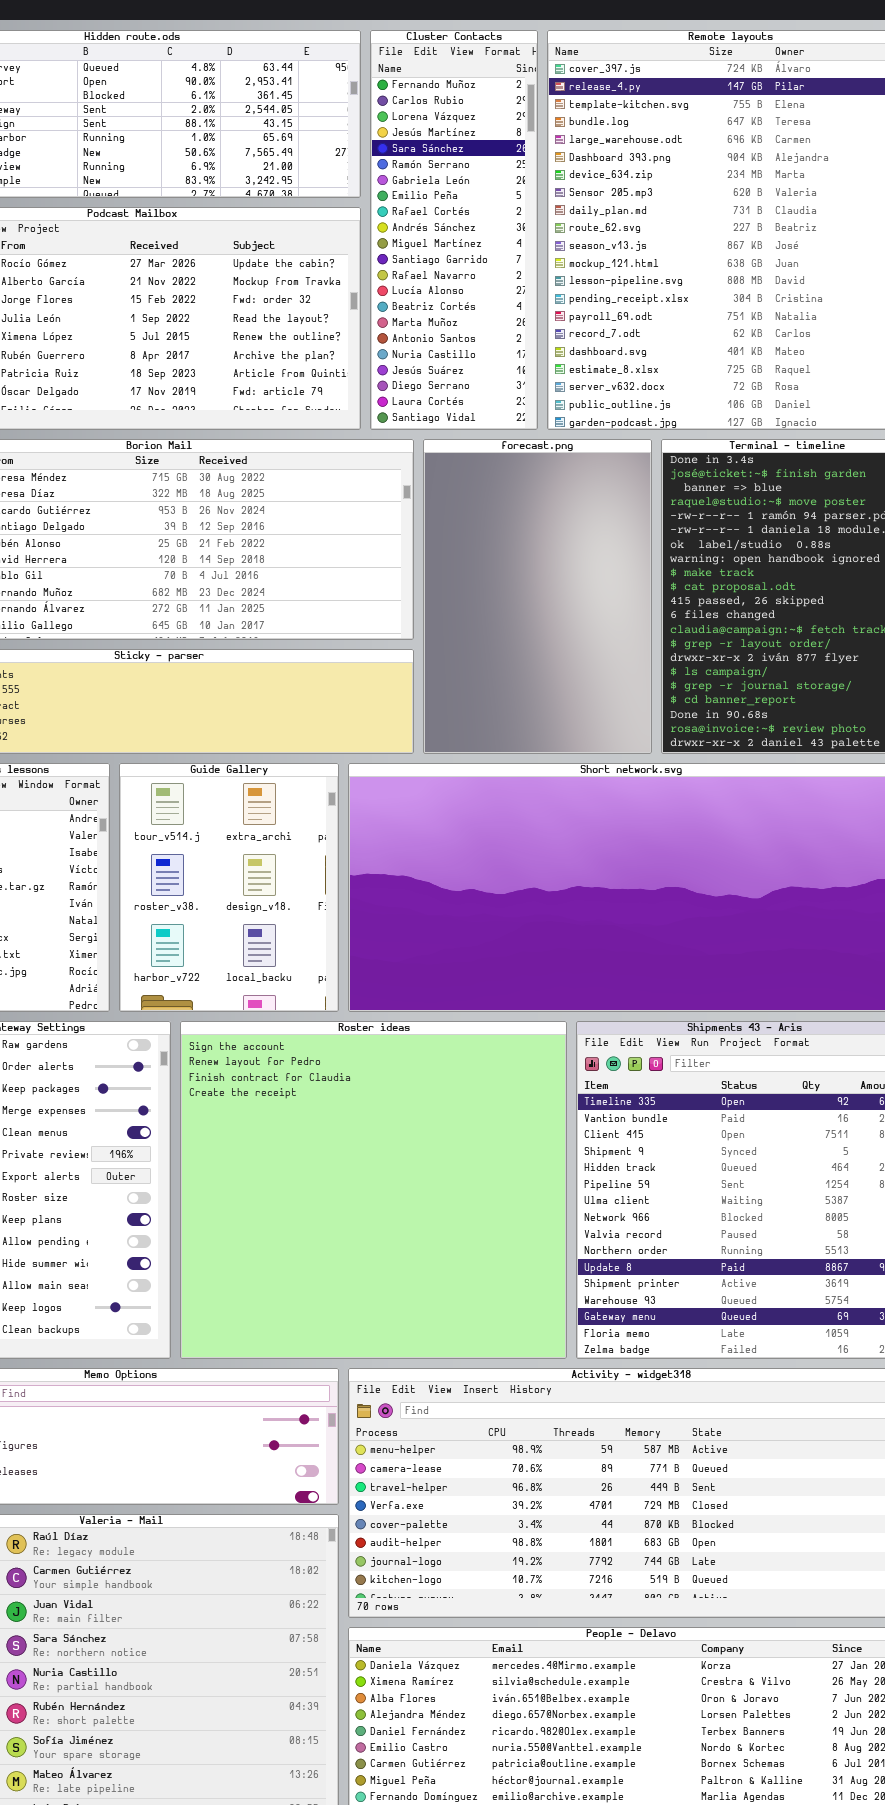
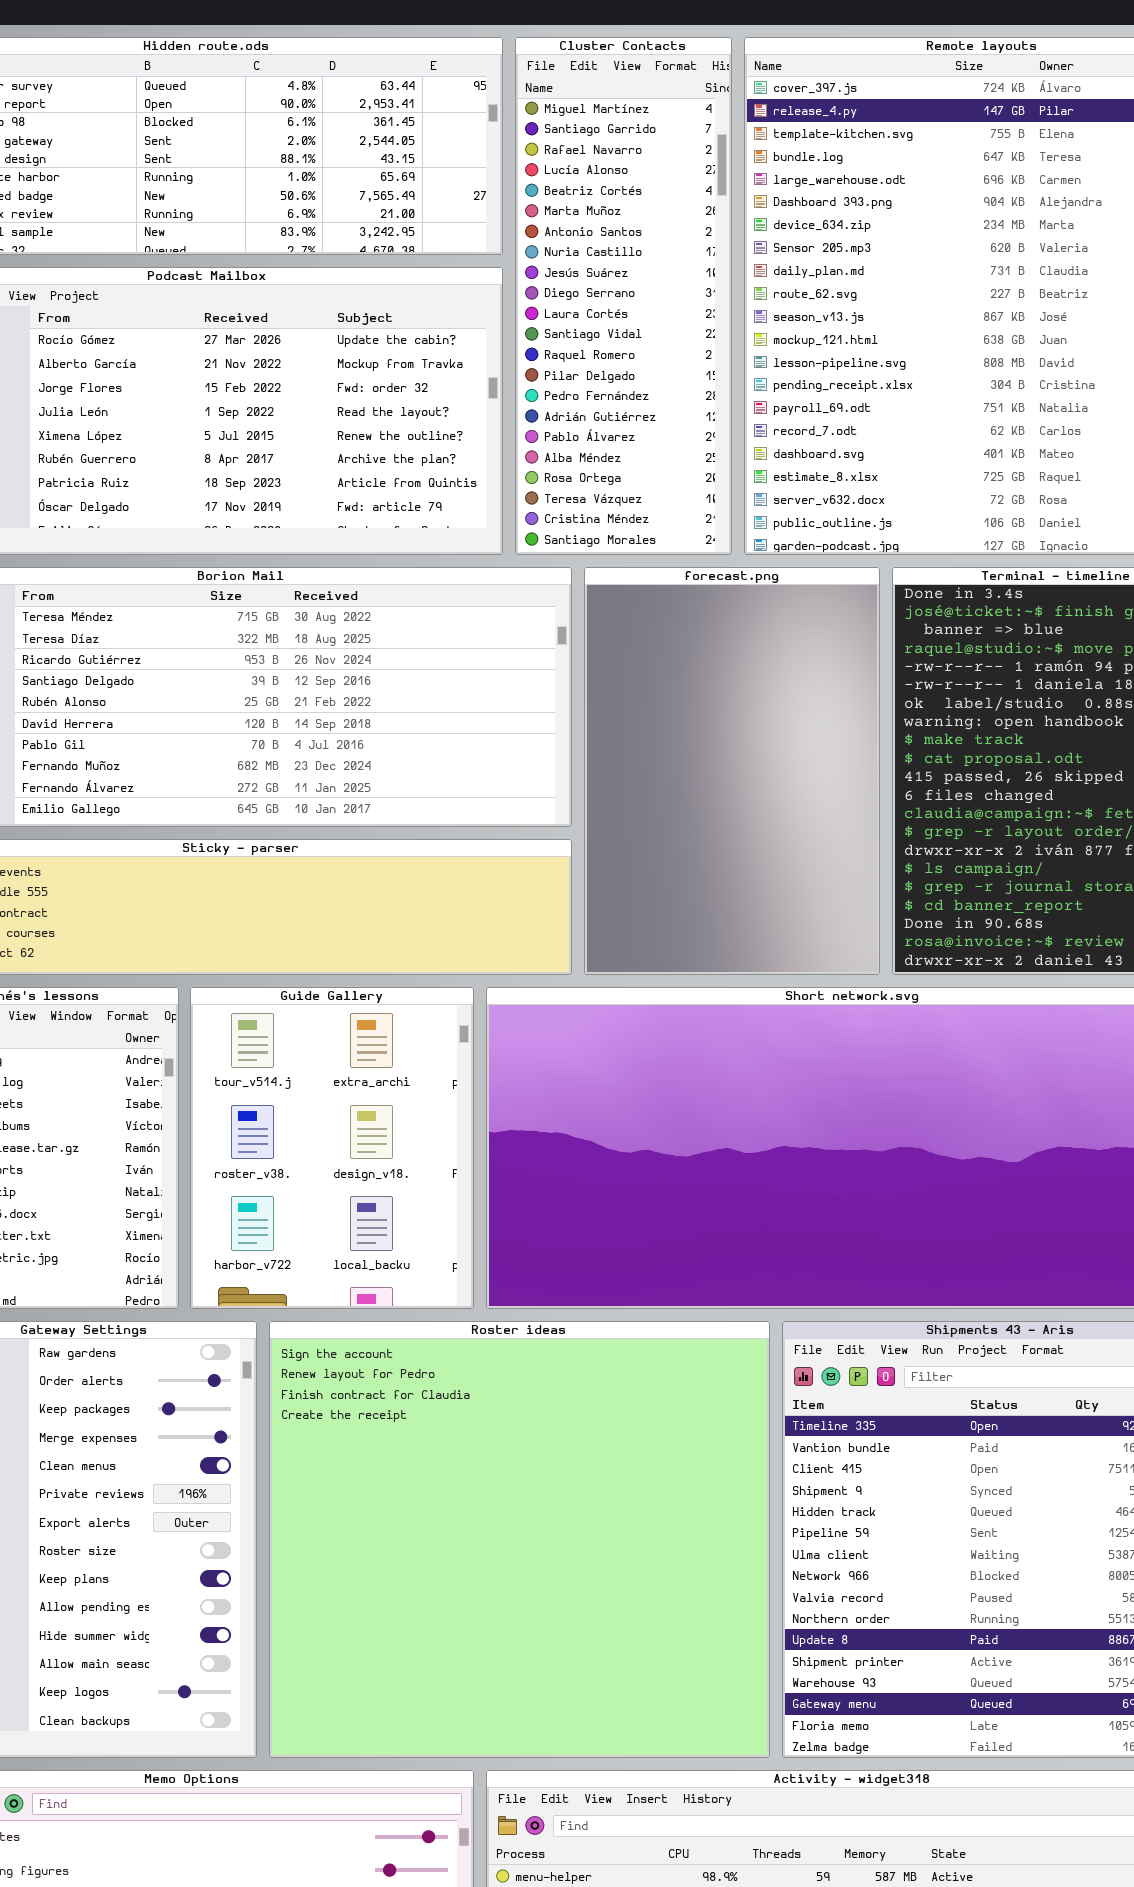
Cluster Contacts: [370,30,538,430] -> [515,37,732,555], scrolled down 10 rows

